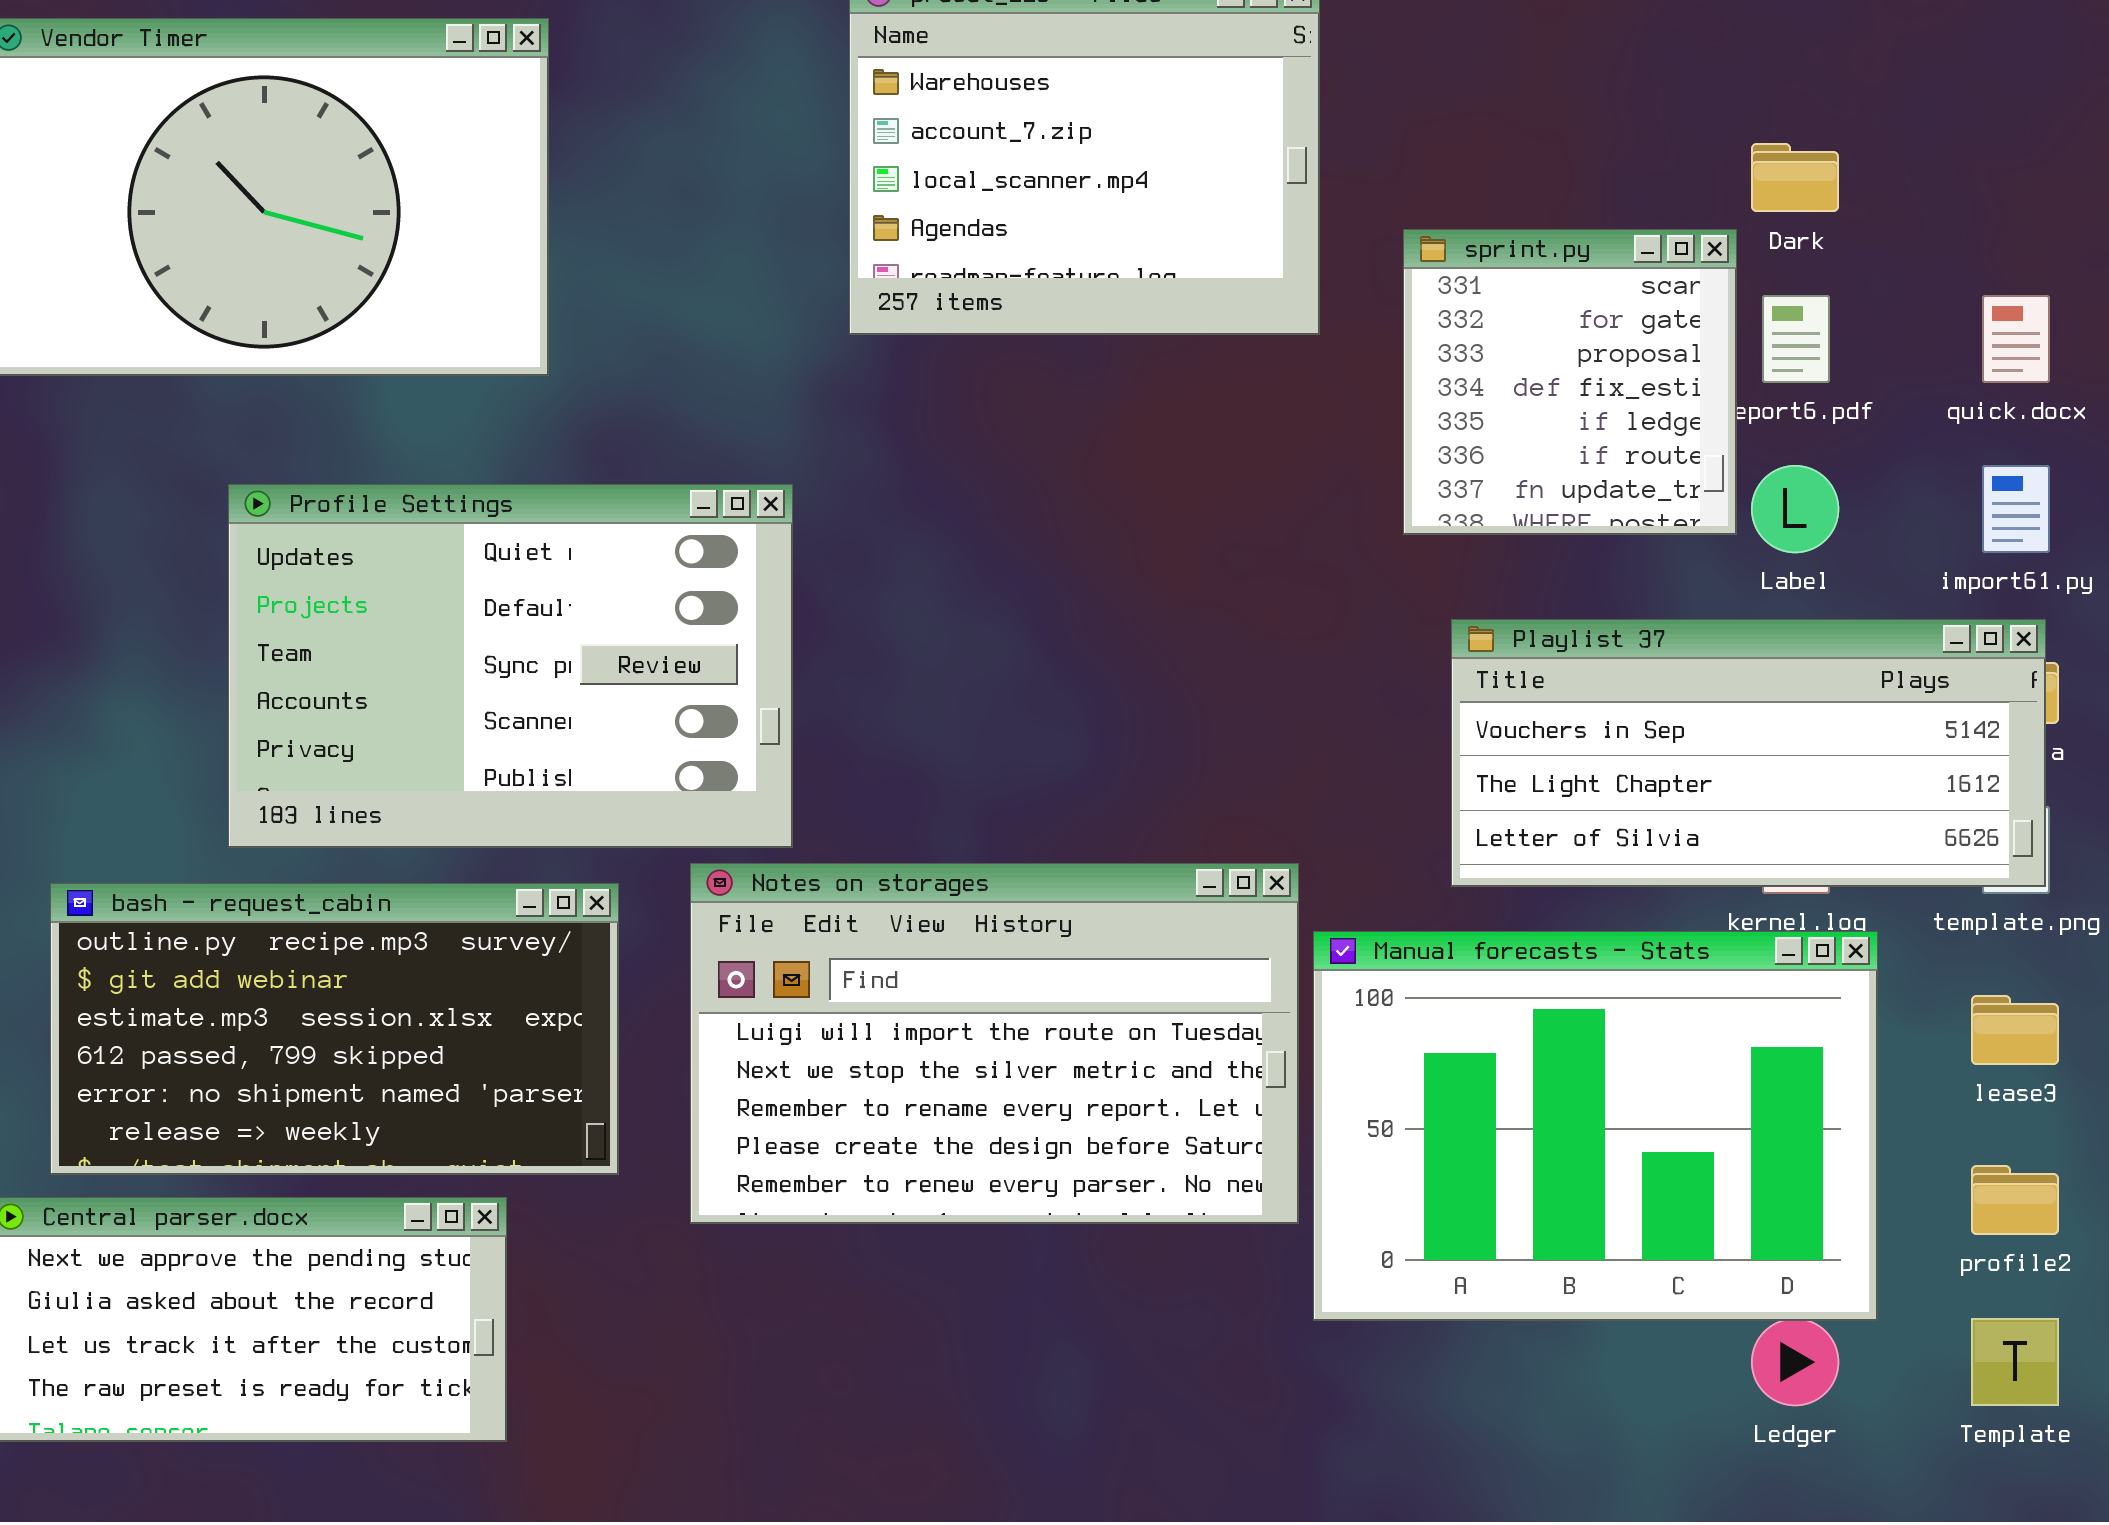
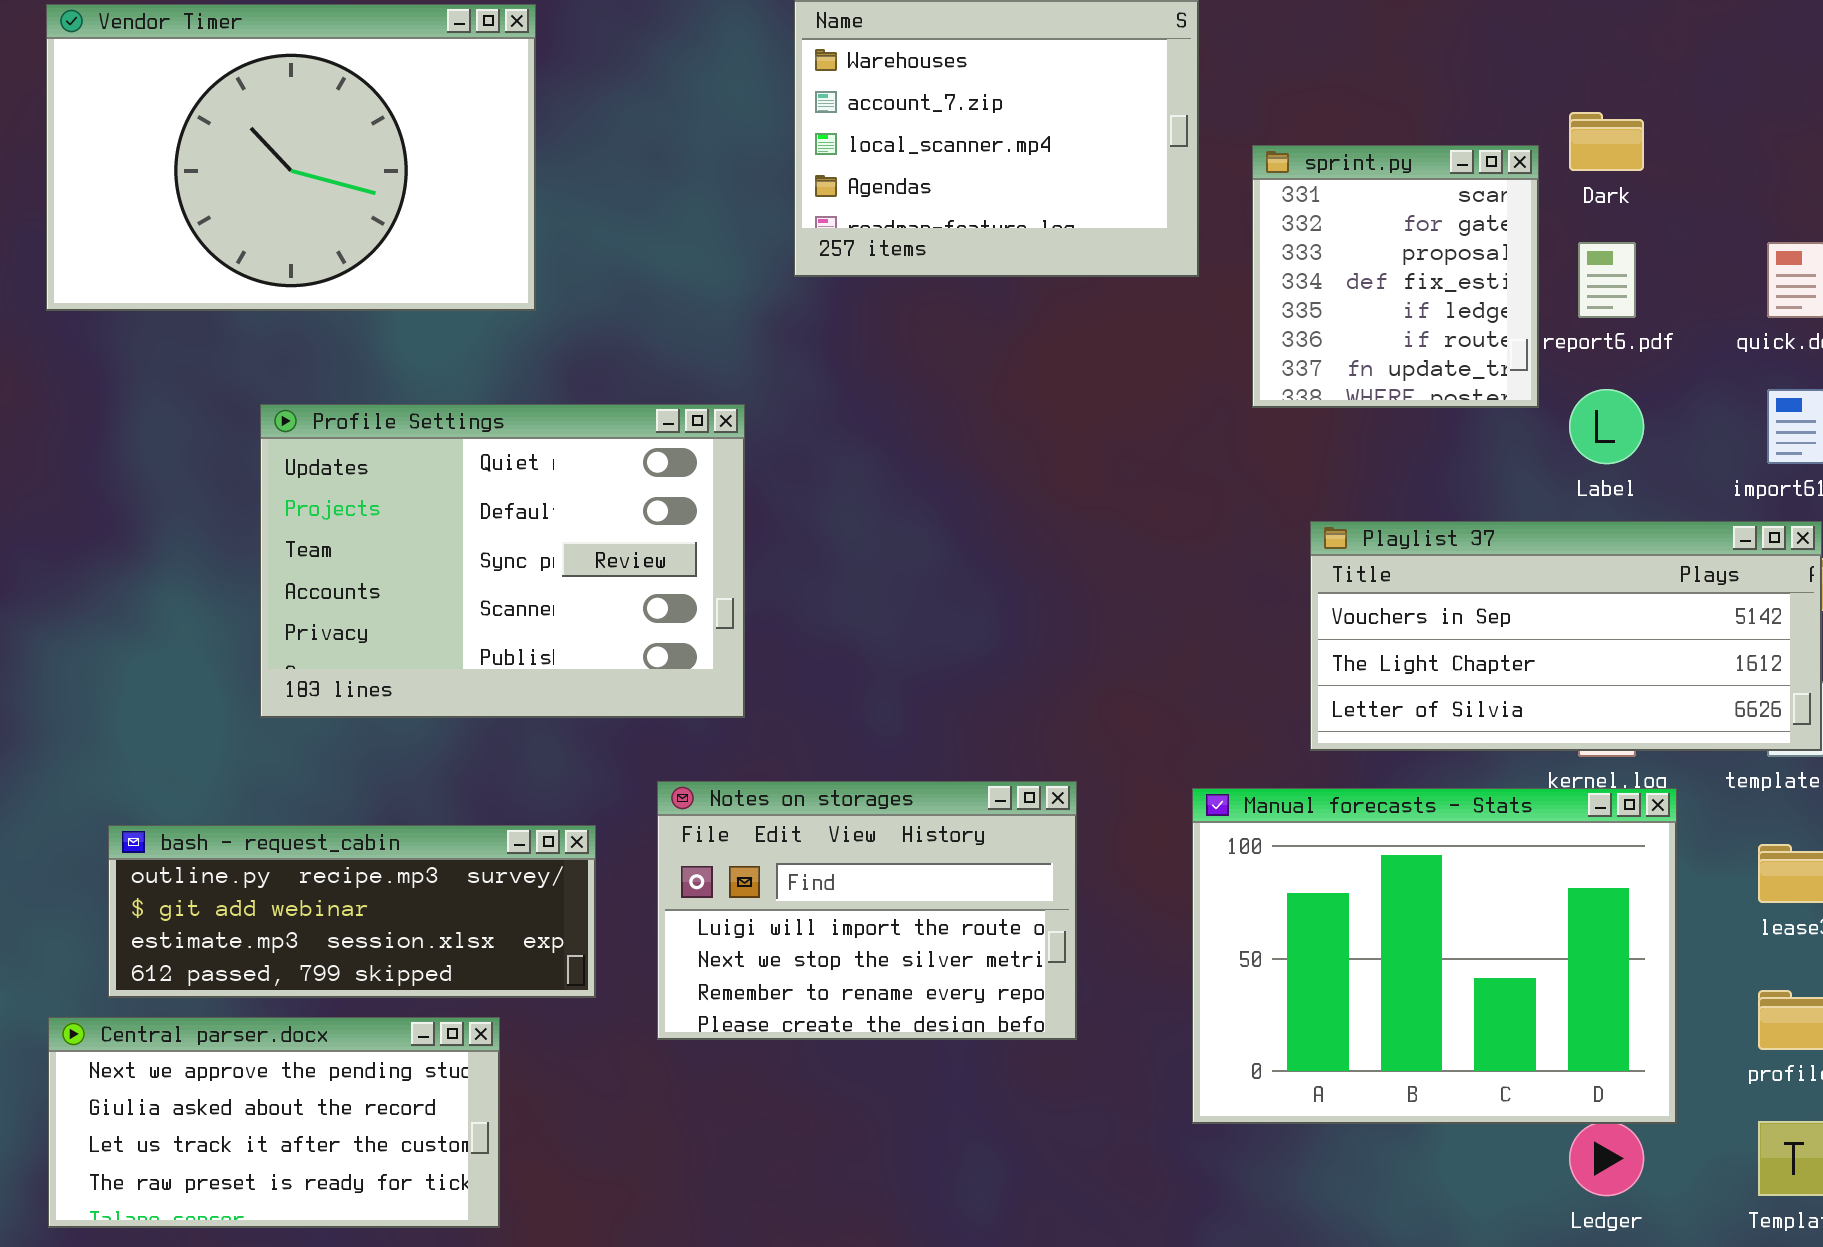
sprint.py: [1403,229,1737,535] -> [1252,145,1539,408], moved
Notes on storages: [690,863,1299,1224] -> [657,781,1077,1040], resized
bash - request_cabin: [50,883,619,1175] -> [108,825,596,998], resized

